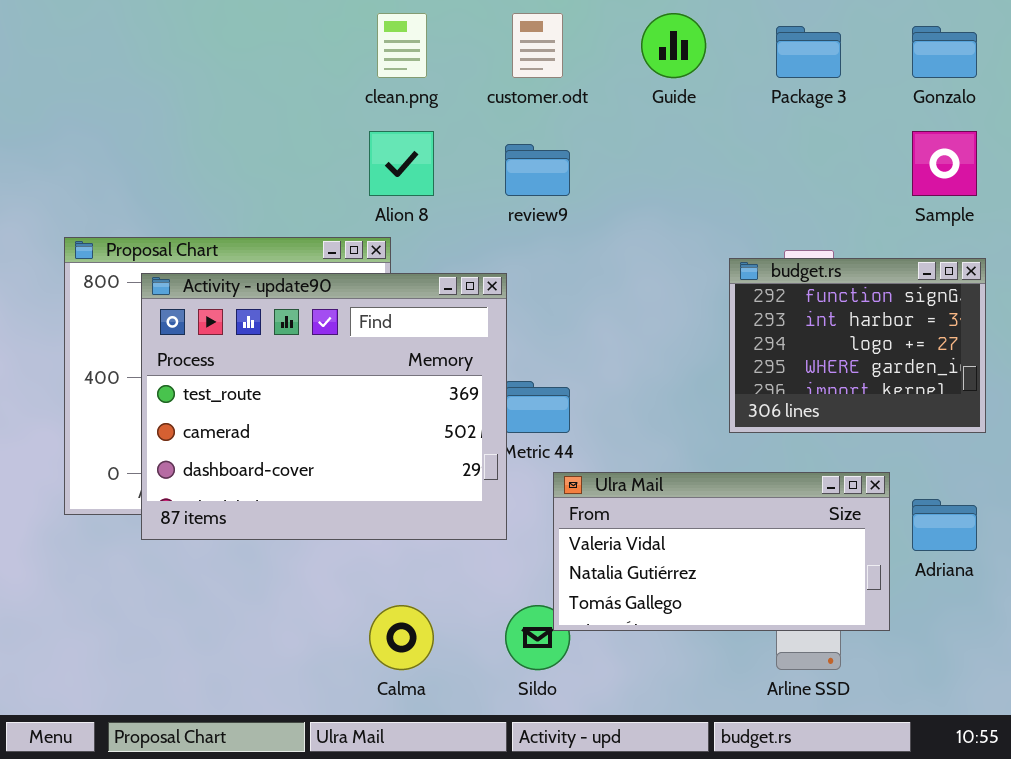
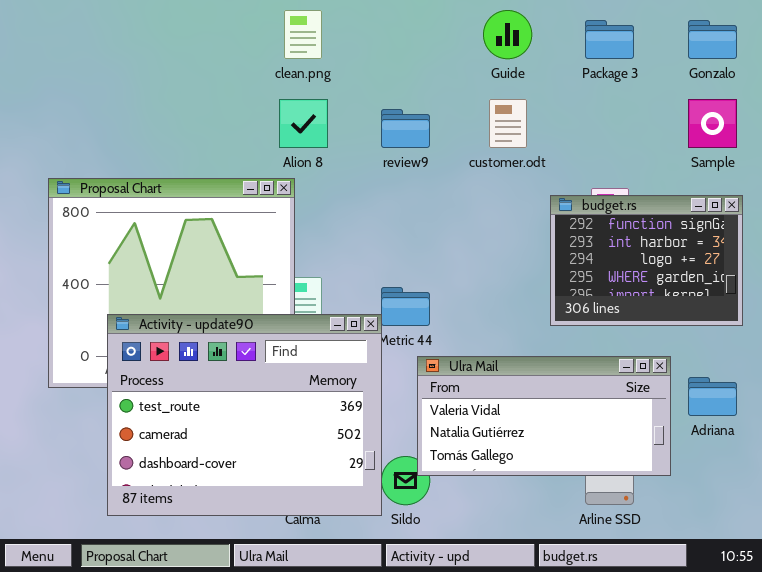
customer.odt: [512,13,563,78] -> [489,99,527,148], moved
Activity - update90: [141,273,507,540] -> [107,314,382,516], moved

